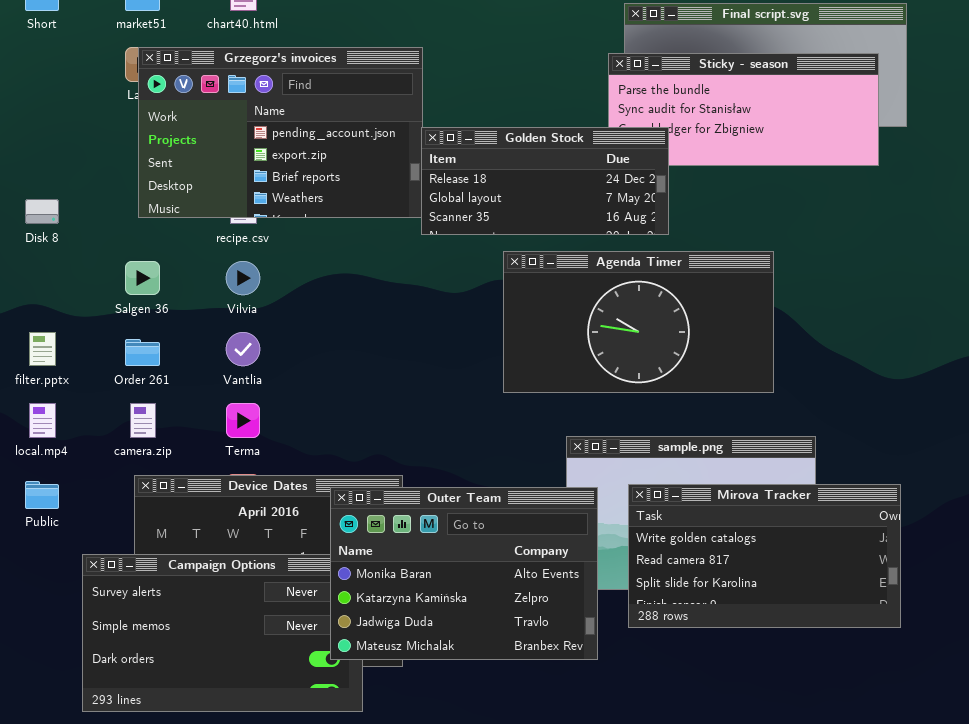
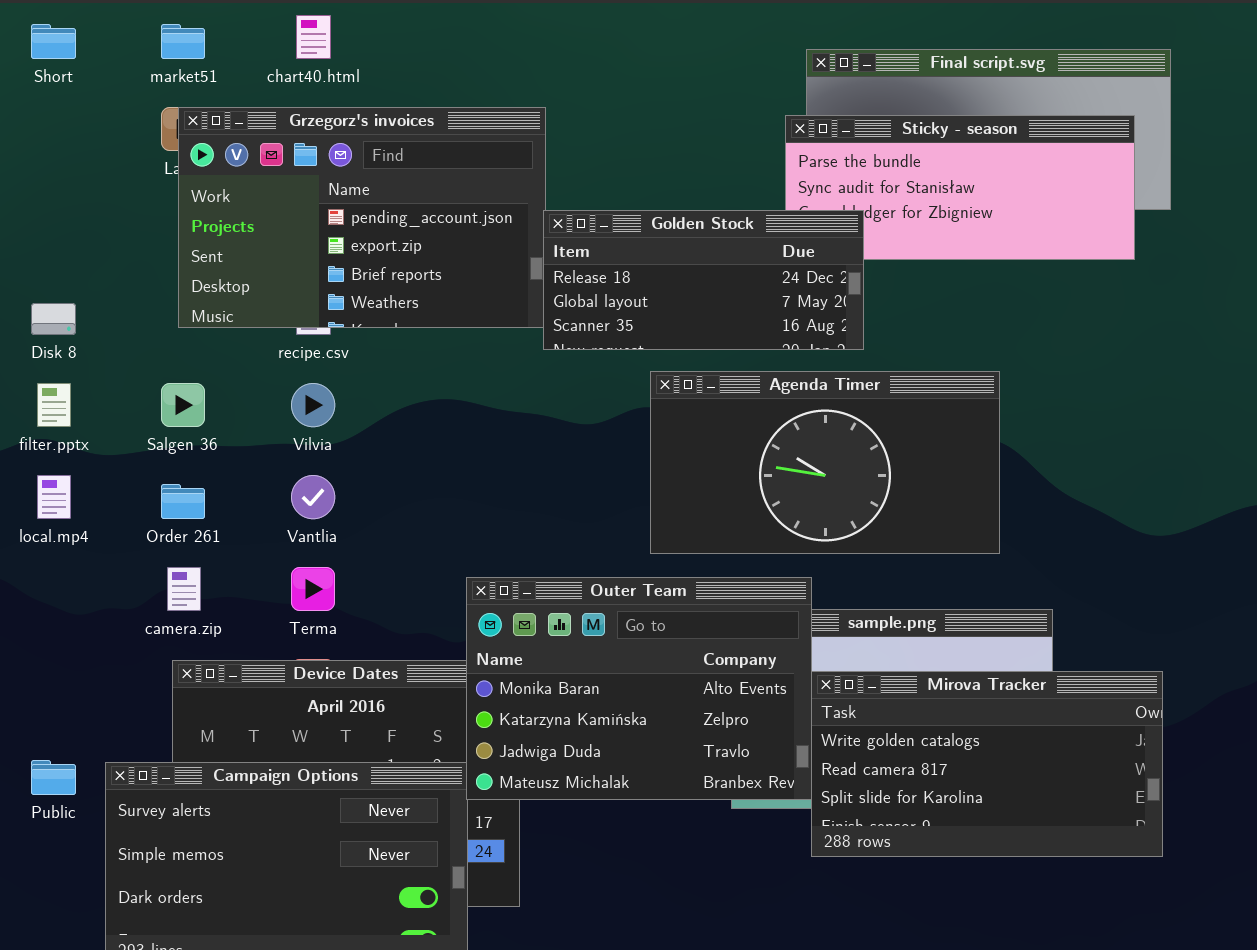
filter.pptx: [29,332,56,366] -> [37,383,71,427], moved
local.mp4: [29,403,56,438] -> [37,475,71,519], moved
Public: [25,481,59,509] -> [31,760,76,795], moved
Outer Team: [330,487,598,660] -> [466,577,812,800], moved

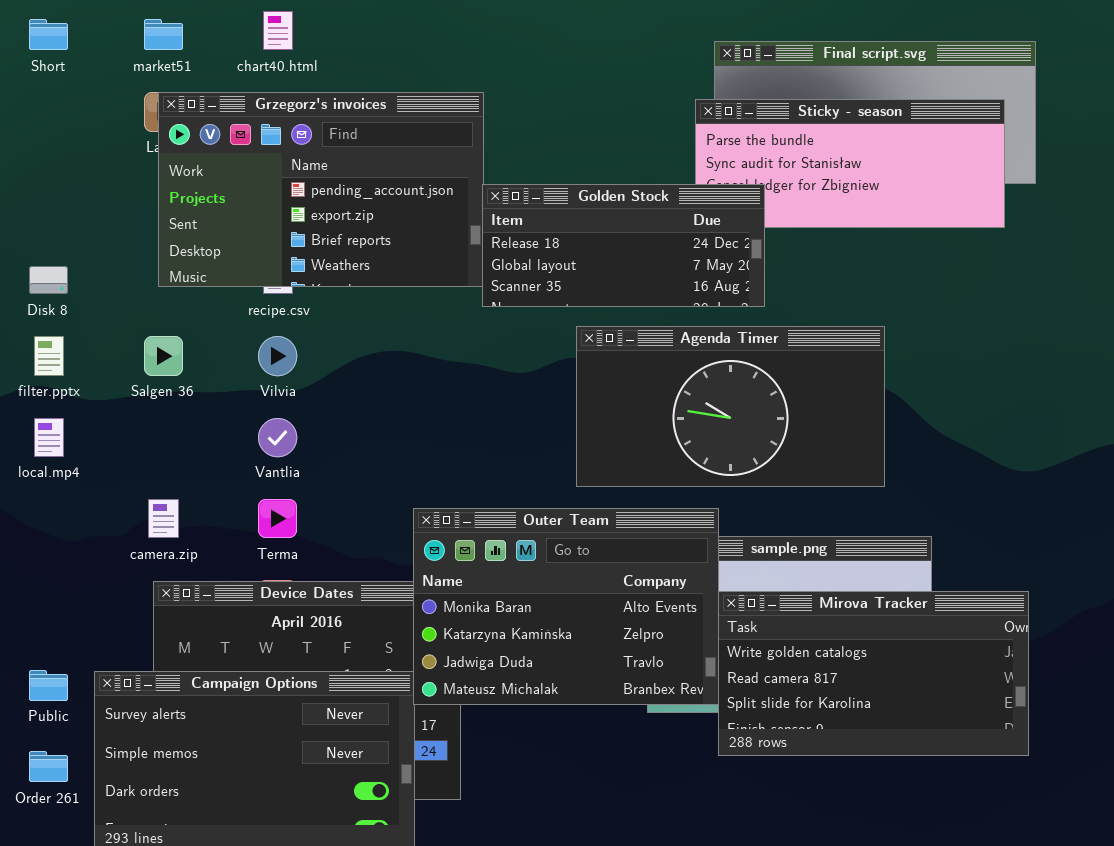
Order 261: [161,484,205,519] -> [29,751,68,782], moved

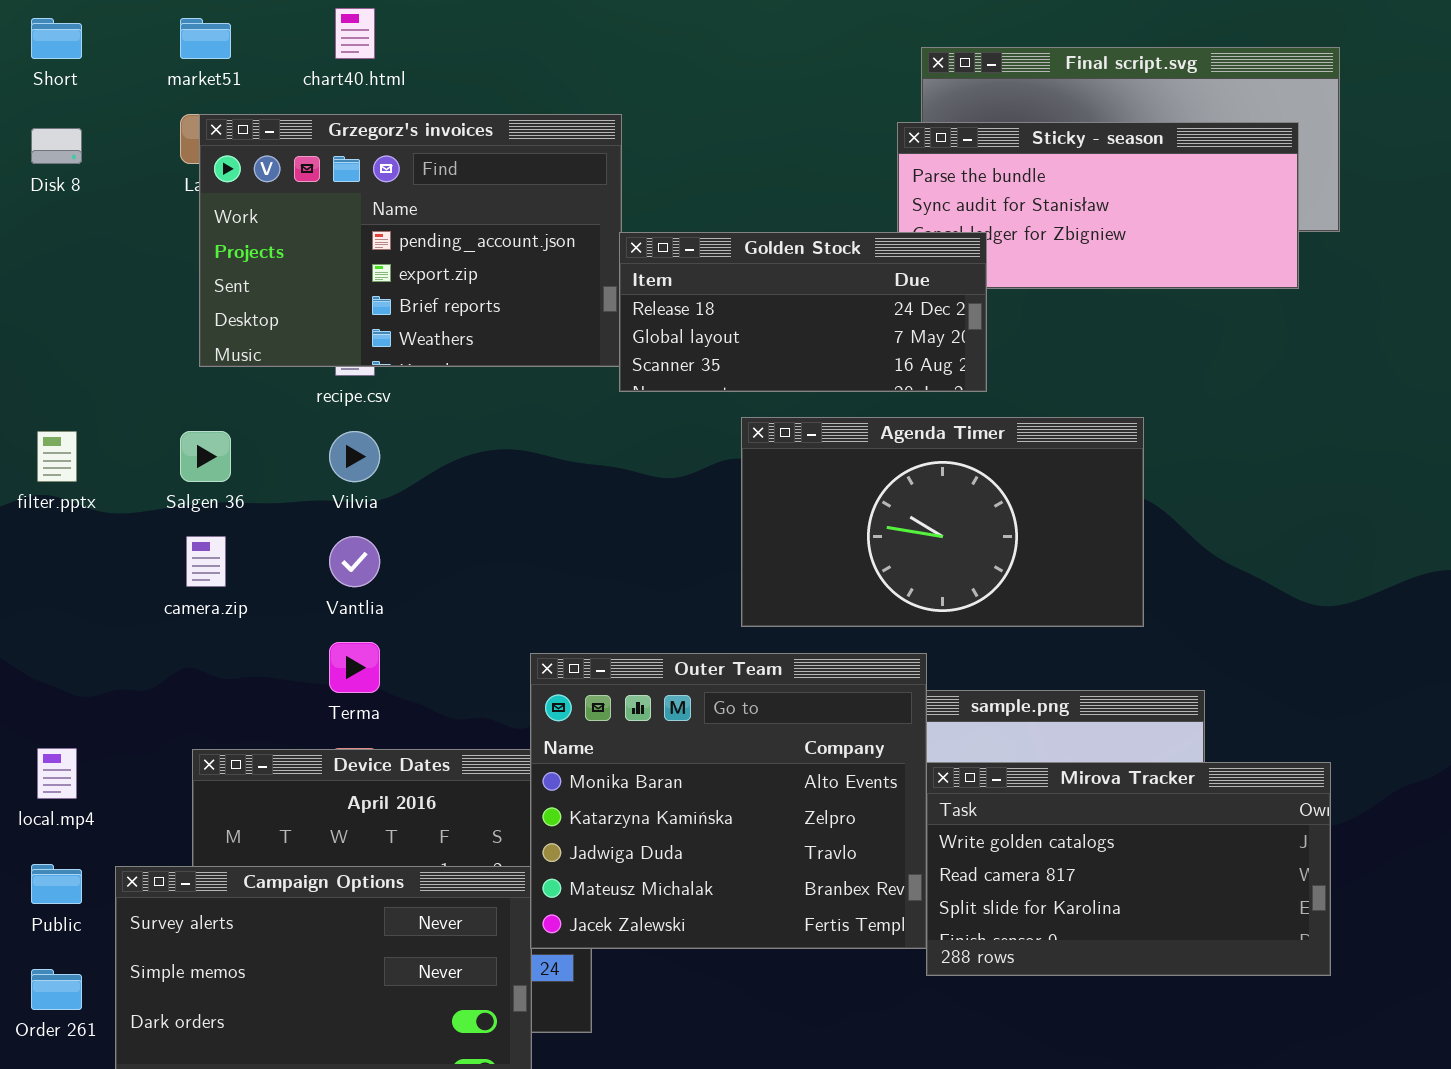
Disk 8: [29,266,68,294] -> [31,128,82,164], moved
local.mp4: [34,418,64,457] -> [37,748,77,799], moved
camera.zip: [148,499,179,538] -> [186,536,226,587], moved
Outer Team: [413,508,719,705] -> [530,653,927,949], resized

